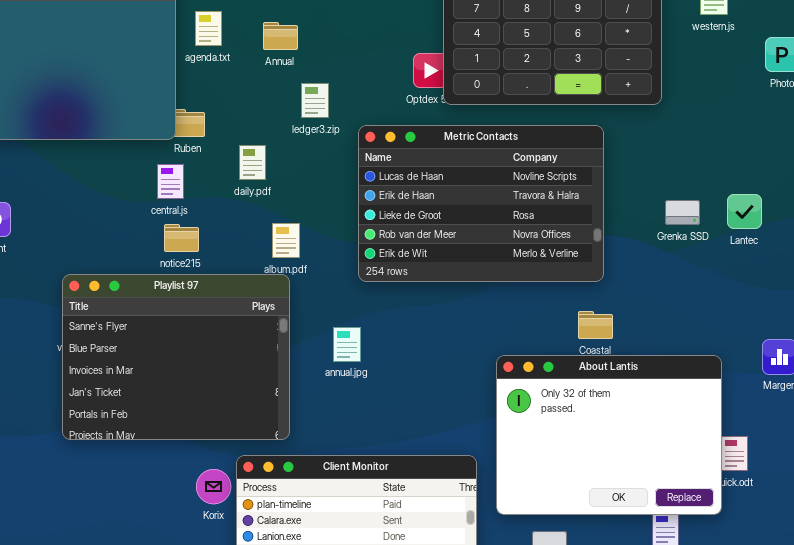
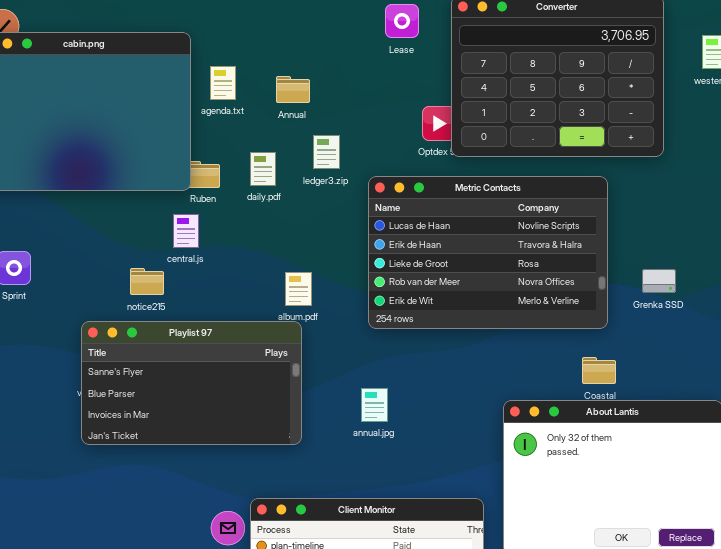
daily.pdf: [239,145,266,180] -> [250,152,276,186], moved
Grenka SSD: [665,200,700,225] -> [642,269,676,293], moved
notice215: [164,224,199,252] -> [130,268,164,295], moved
Playlist 97: [62,274,290,440] -> [81,321,302,445], resized
annual.jpg: [333,327,361,362] -> [361,388,388,422], moved

